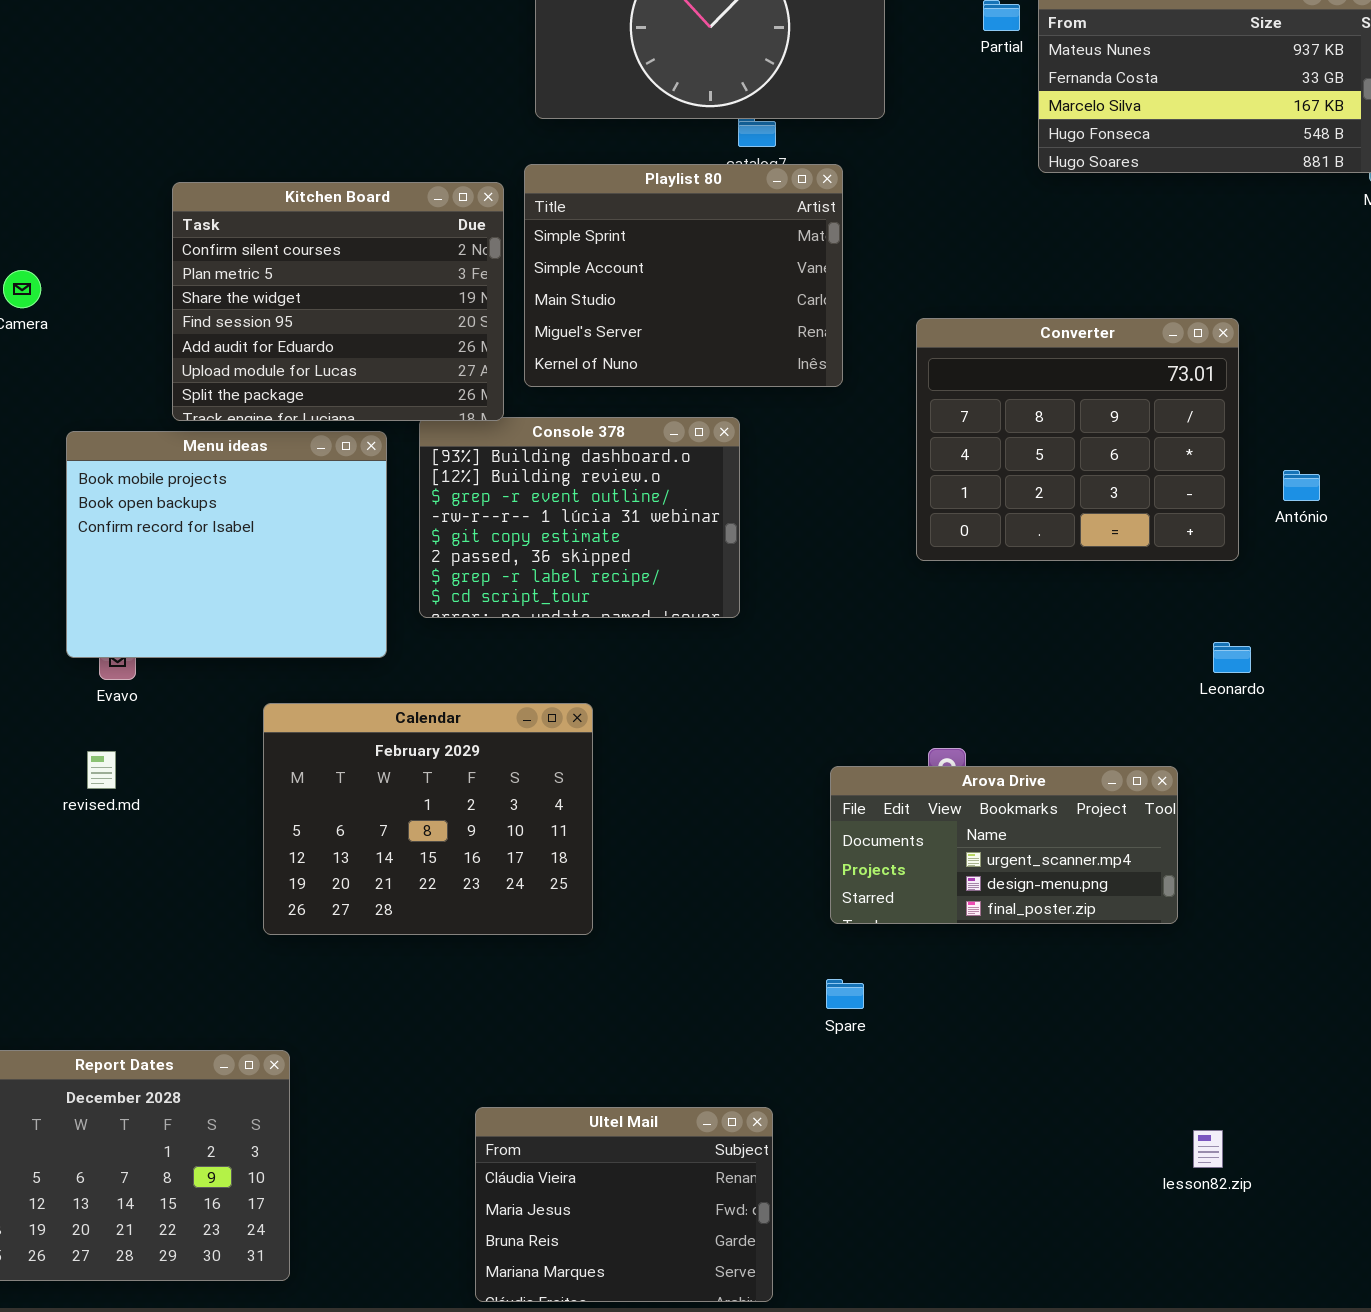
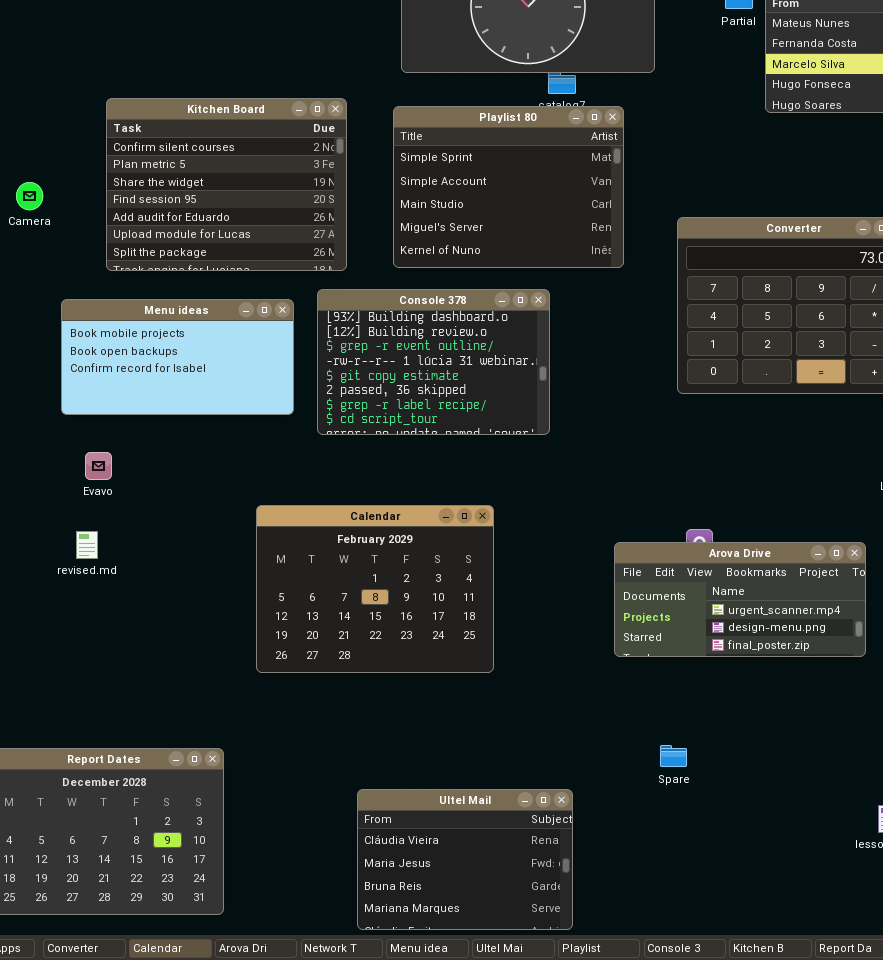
Kitchen Board: [172,182,504,421] -> [106,98,347,271], moved
Menu ideas: [66,431,387,658] -> [61,299,294,415], resized
Calendar: [263,703,593,935] -> [256,505,494,673], moved
Spare: [826,979,864,1009] -> [660,745,687,767], moved

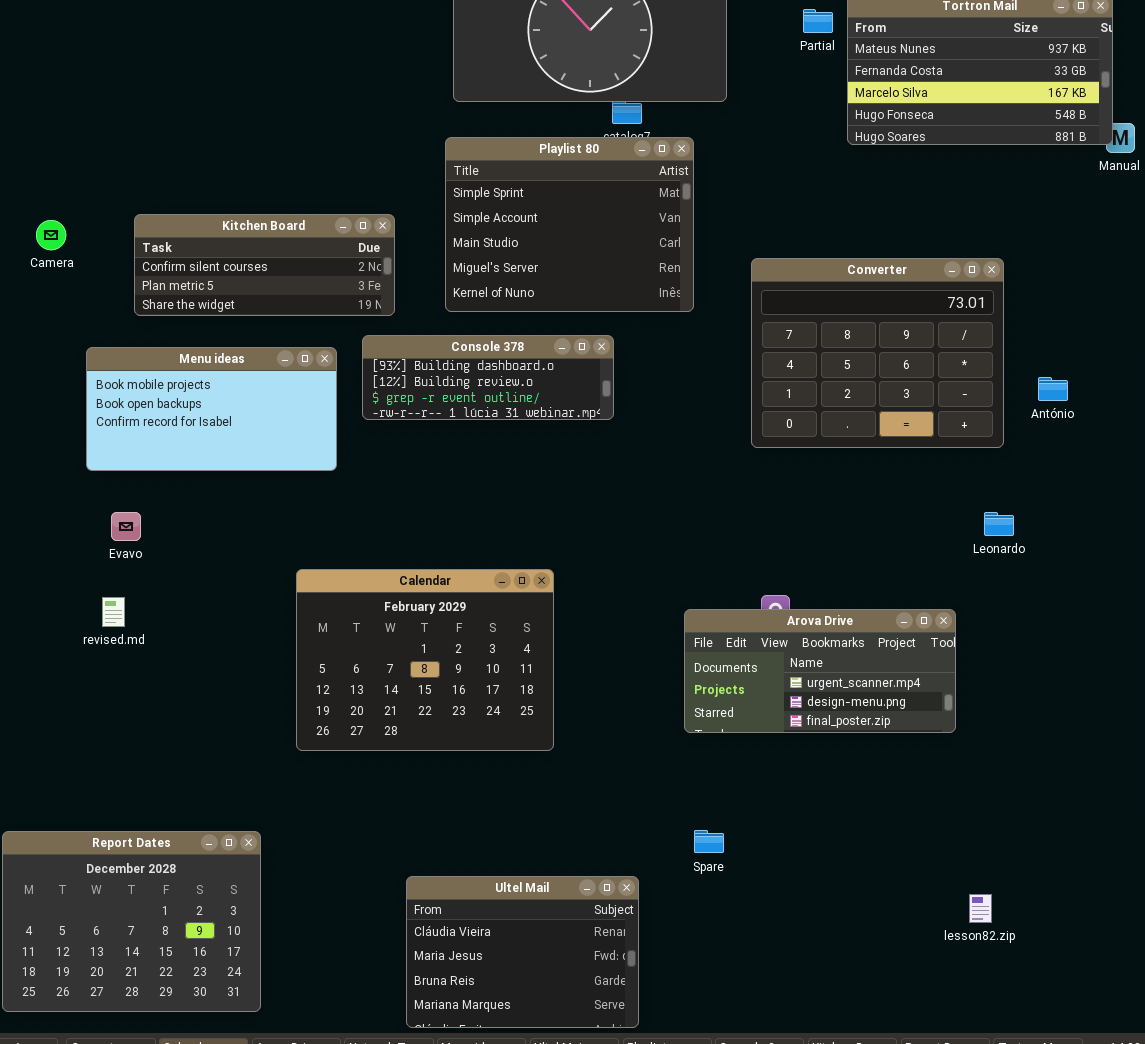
Kitchen Board: [106,98,347,271] -> [134,214,395,316], resized
Console 378: [317,289,550,435] -> [362,335,614,420], resized
Spare: [660,745,687,767] -> [694,830,724,853], moved

